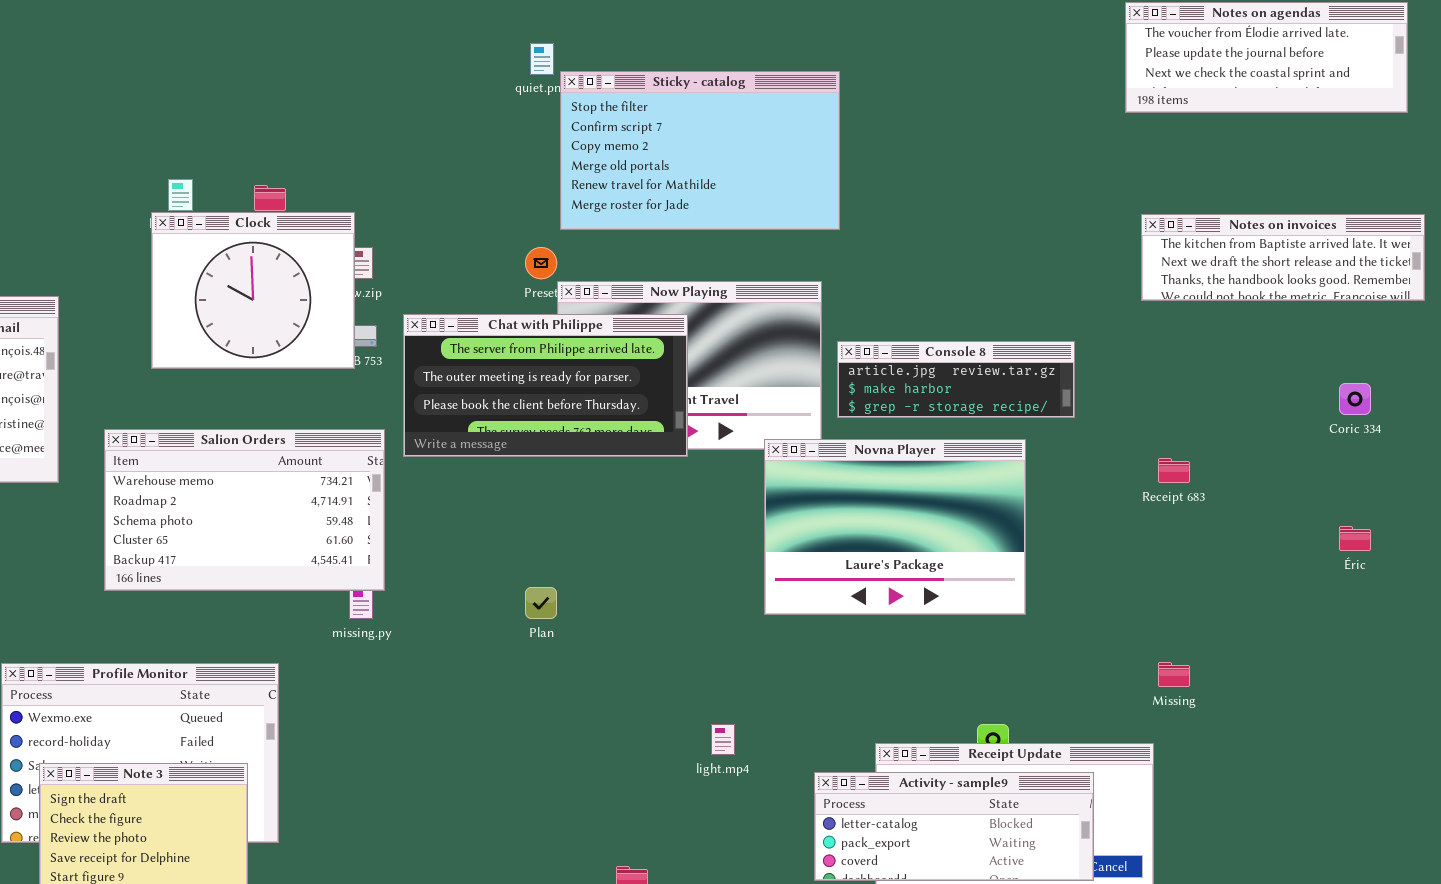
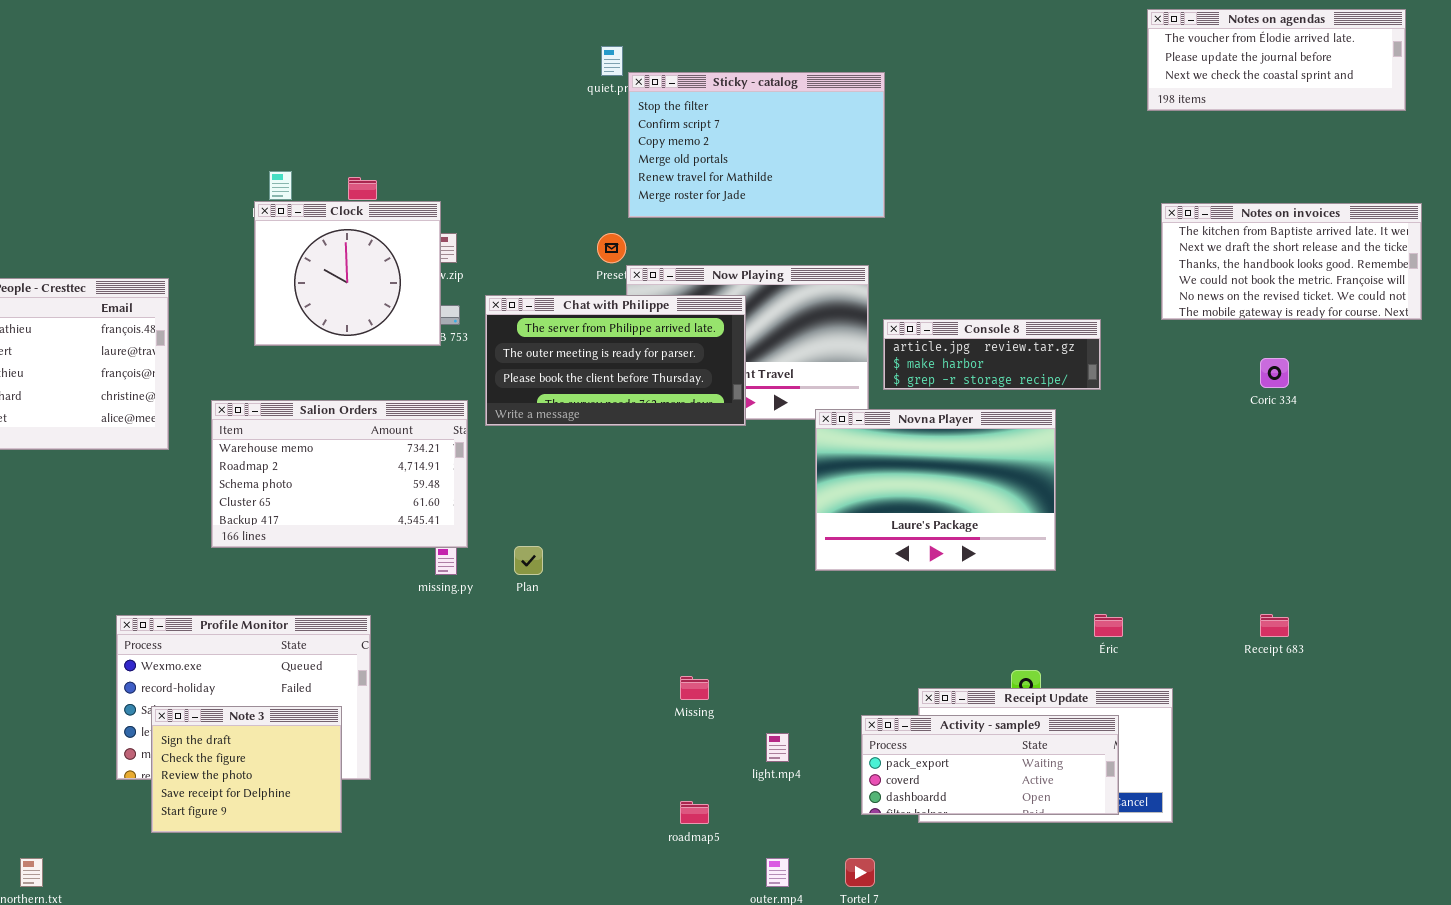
Notes on invoices: [1141,214,1425,301] -> [1161,203,1422,320], resized
Coric 334: [1339,383,1371,415] -> [1260,358,1289,388], moved
Receipt 683: [1158,458,1190,483] -> [1260,614,1289,637], moved
Éric: [1339,526,1371,551] -> [1094,614,1123,637], moved
Plan: [525,587,557,619] -> [514,546,543,575], moved
Missing: [1158,662,1190,687] -> [680,676,709,700], moved
light.mp4: [711,724,735,755] -> [766,733,789,762], moved
Activity - sample9: [814,772,1094,881] -> [861,715,1119,815], scrolled down 1 row

